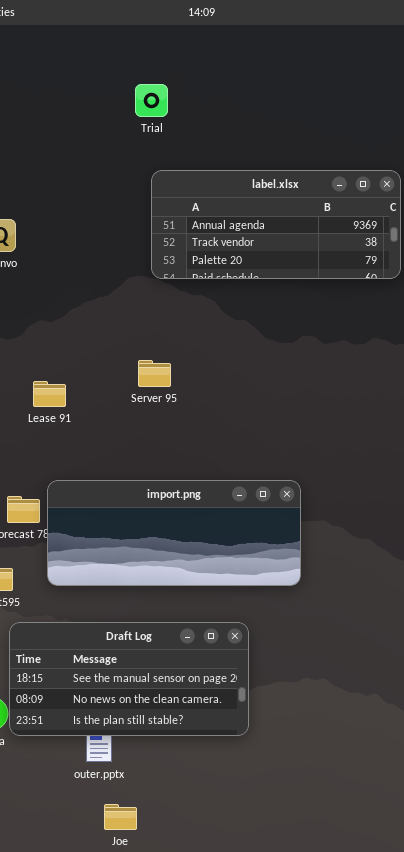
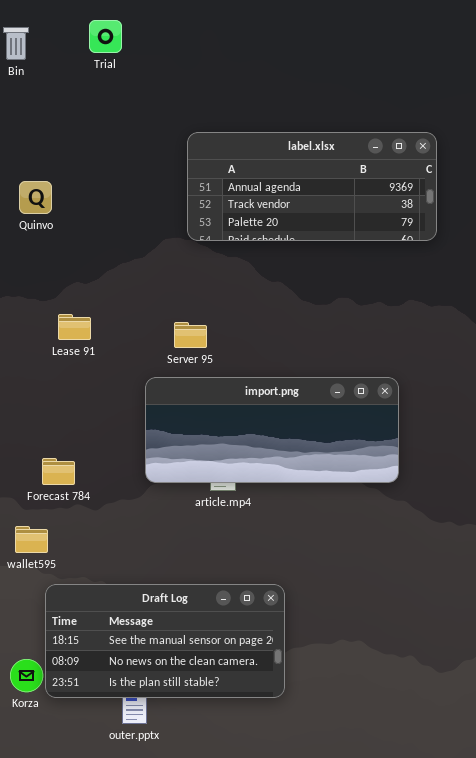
Trial: [135,84,168,117] -> [89,20,122,53], moved
Lease 91: [33,381,66,407] -> [58,314,91,340], moved
import.png: [47,480,301,586] -> [145,377,399,483], moved

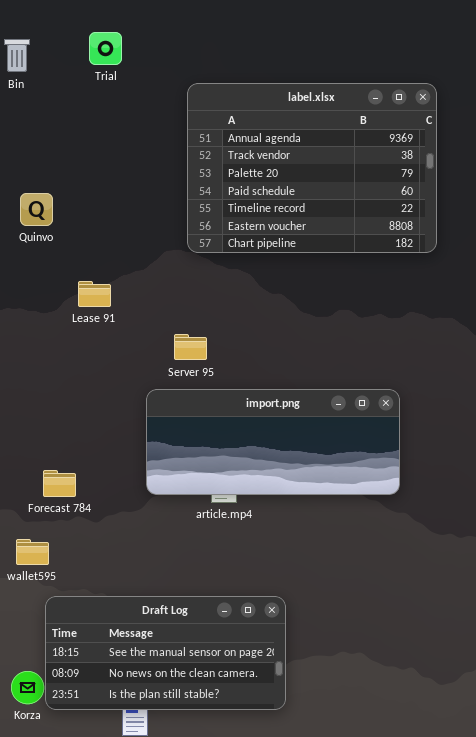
label.xlsx: [187,132,437,241] -> [187,83,437,253], resized
Lease 91: [58,314,91,340] -> [78,281,111,307], moved

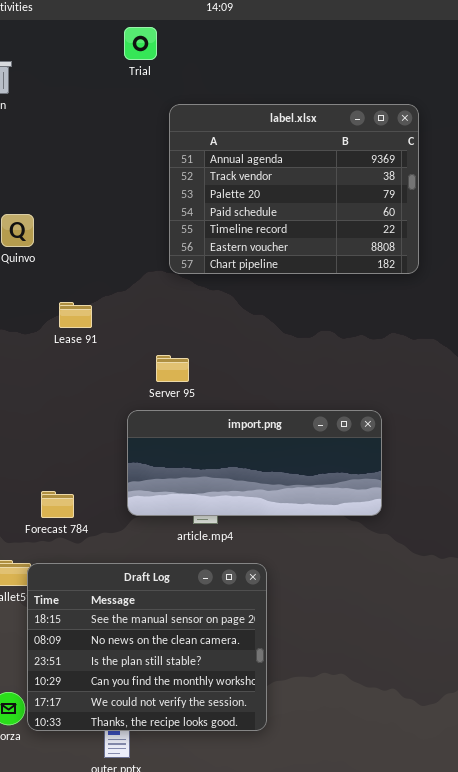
Trial: [89,32,122,65] -> [124,27,157,60], moved
Forecast 784: [43,470,76,497] -> [41,491,74,518], moved
Draft Log: [45,596,286,710] -> [27,563,267,731], resized

